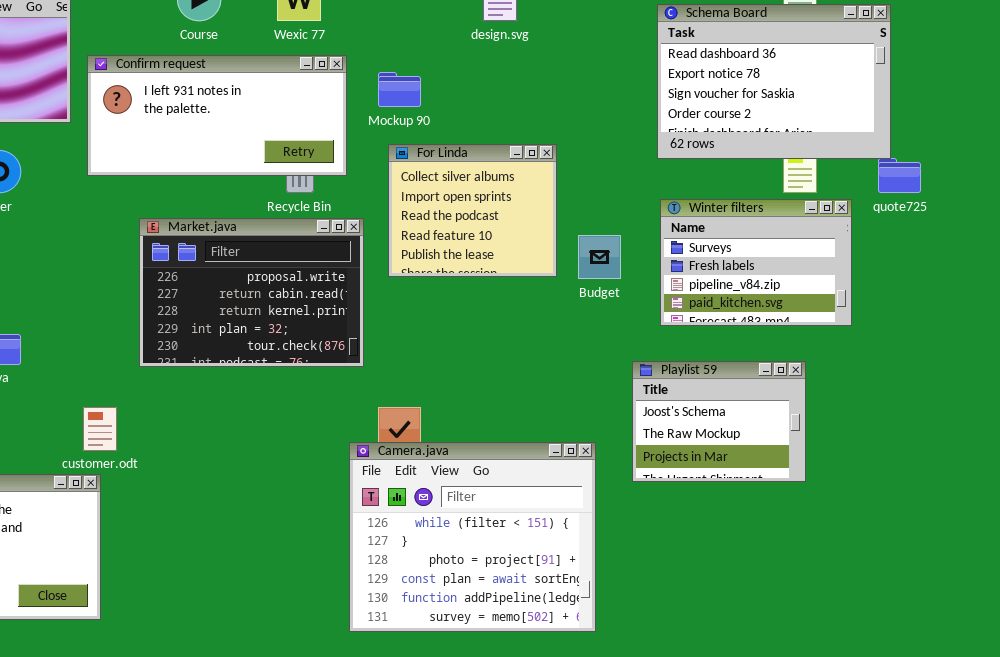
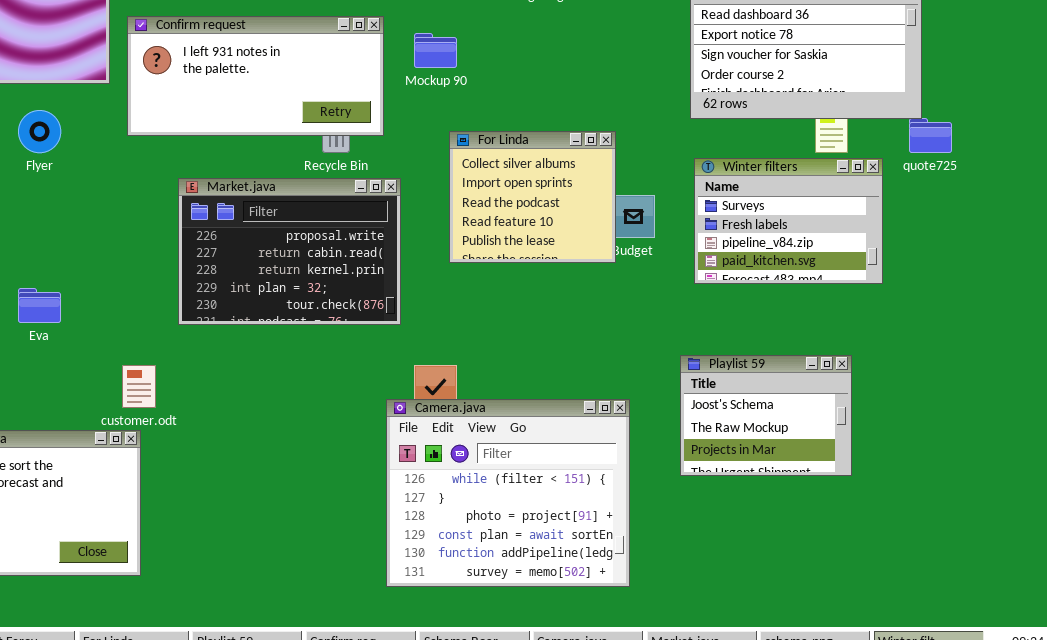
For Linda: [388,144,557,277] -> [449,131,616,263], moved
Playlist 59: [632,361,806,482] -> [680,355,852,476], moved

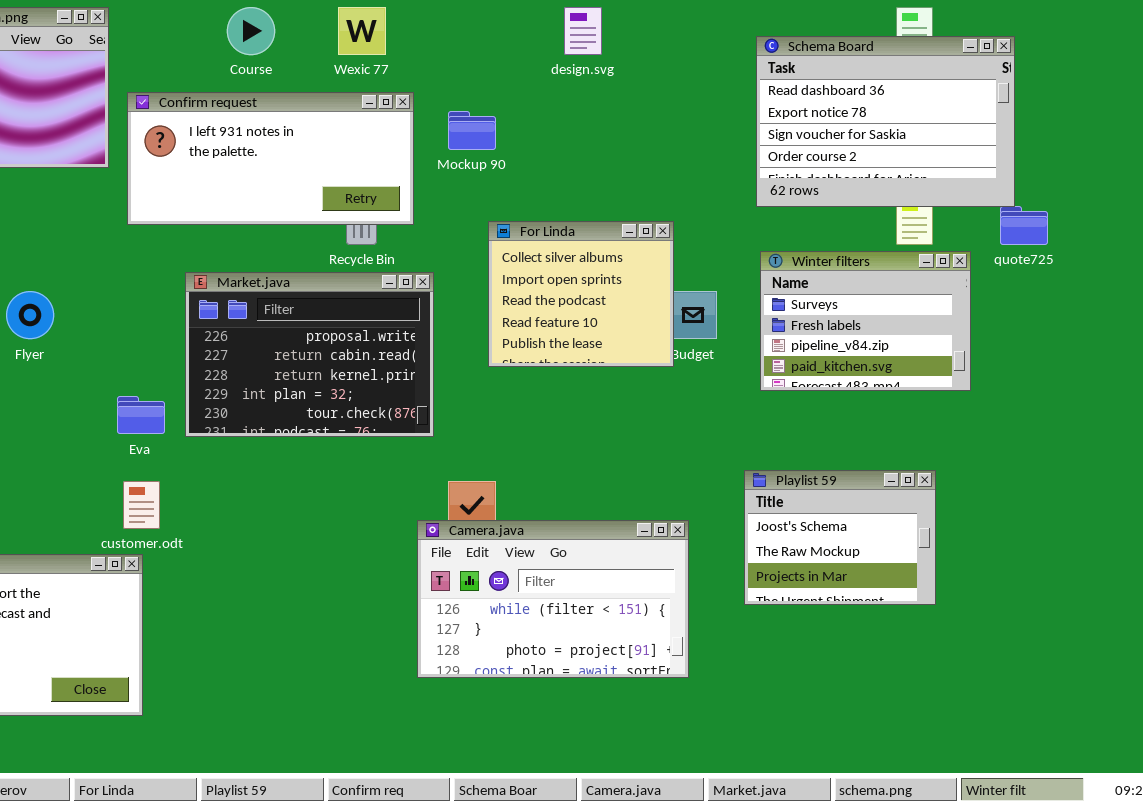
Flyer: [18,110,61,153] -> [6,291,54,339], moved
Eva: [18,288,61,323] -> [117,396,165,434], moved
Camera.java: [386,399,630,587] -> [417,520,689,678], resized

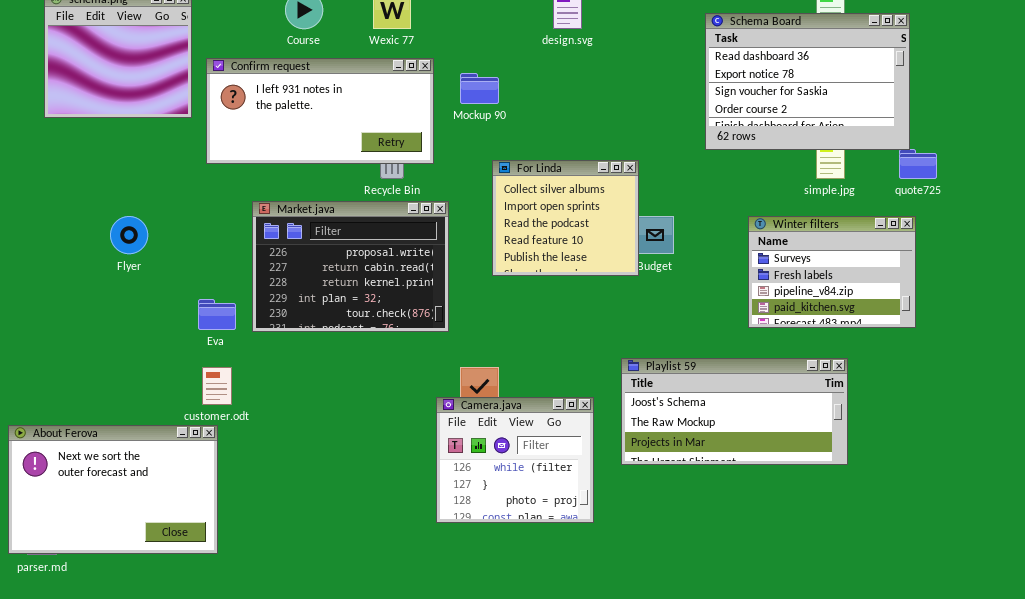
Winter filters: [760,251,971,391] -> [748,216,916,328], moved
Playlist 59: [744,470,936,605] -> [621,358,848,465], resized
Camera.java: [417,520,689,678] -> [436,397,594,523], resized

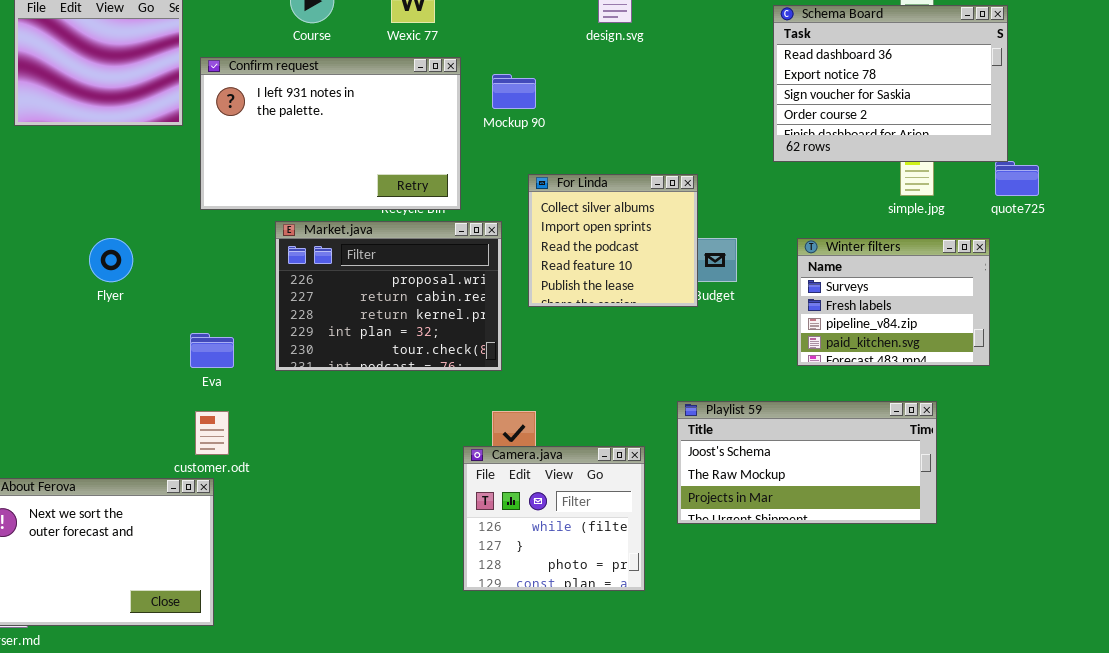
Confirm request: [206,58,434,164] -> [200,57,461,210], resized
Market.java: [252,201,449,332] -> [275,221,502,371], moved
Winter filters: [748,216,916,328] -> [797,238,990,366], moved

